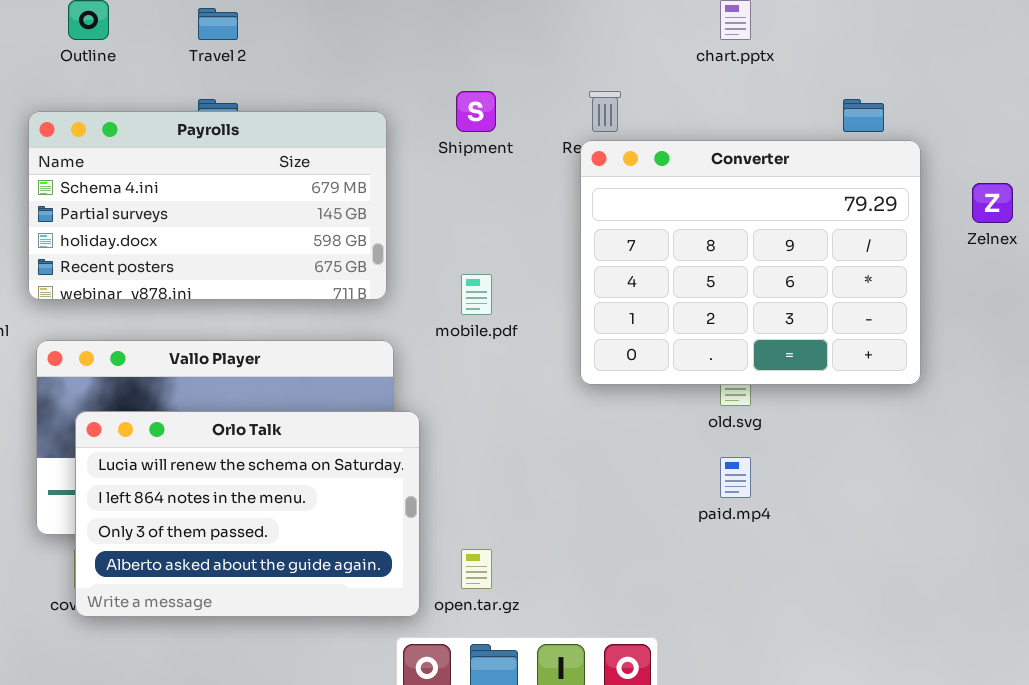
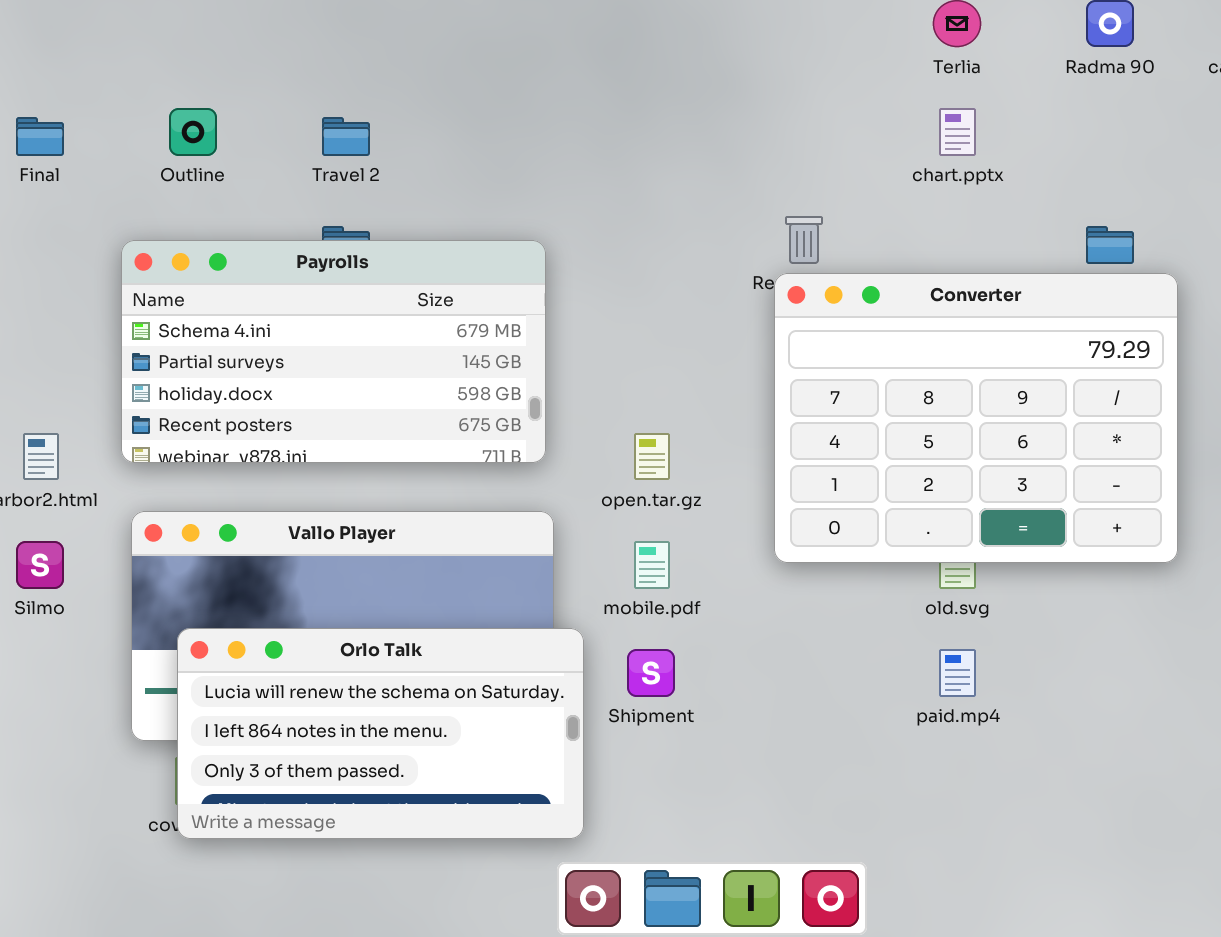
Shipment: [456,91,496,132] -> [627,649,675,697], moved
mobile.pdf: [461,274,492,315] -> [634,541,670,589], moved
Orlo Talk: [75,411,420,617] -> [177,628,584,839], resized
open.tar.gz: [461,549,492,589] -> [634,433,670,480], moved

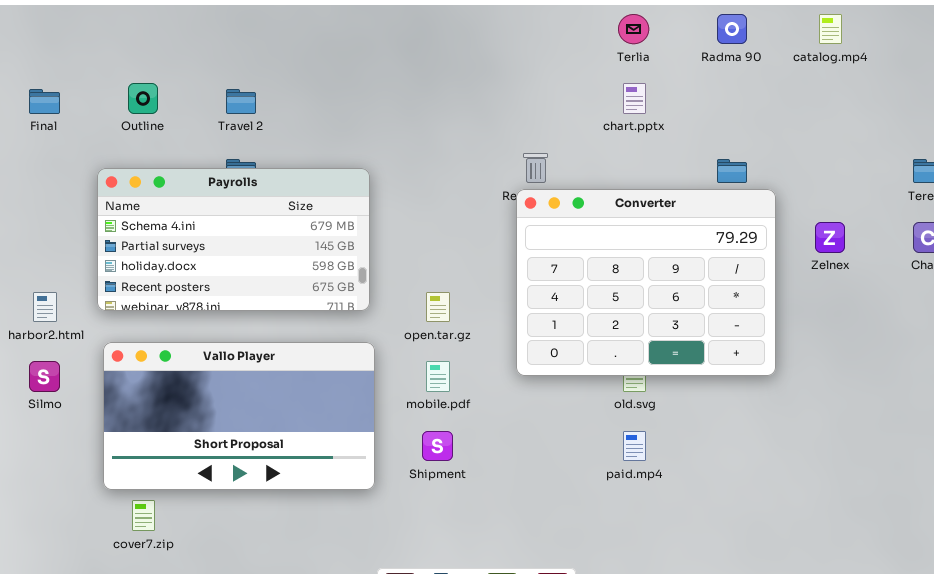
Orlo Talk: [177,628,584,839] -> none, closed

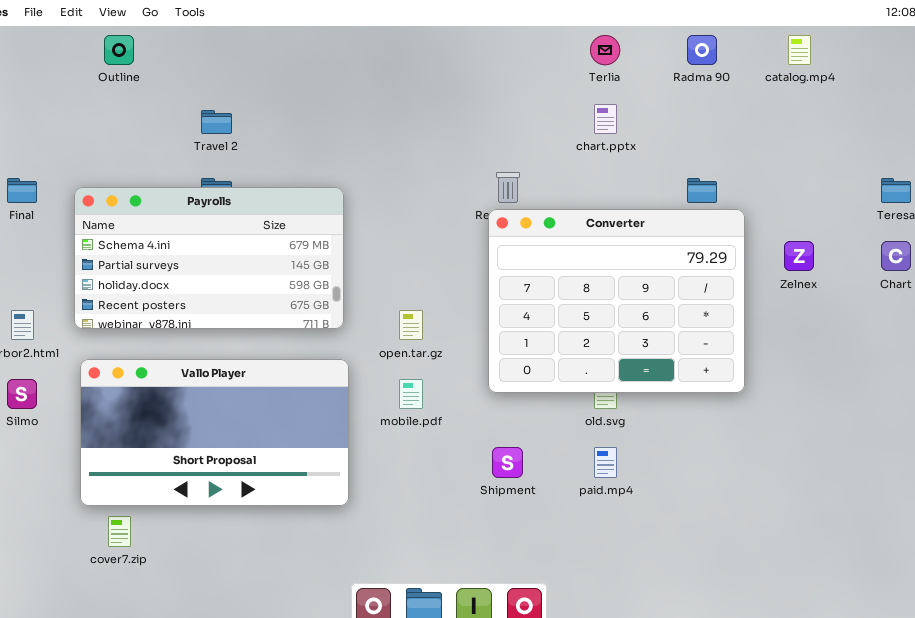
Outline: [128,83,158,114] -> [104,35,134,65], moved
Final: [29,89,60,114] -> [7,178,37,203], moved
Shipment: [422,431,453,461] -> [492,447,523,478], moved

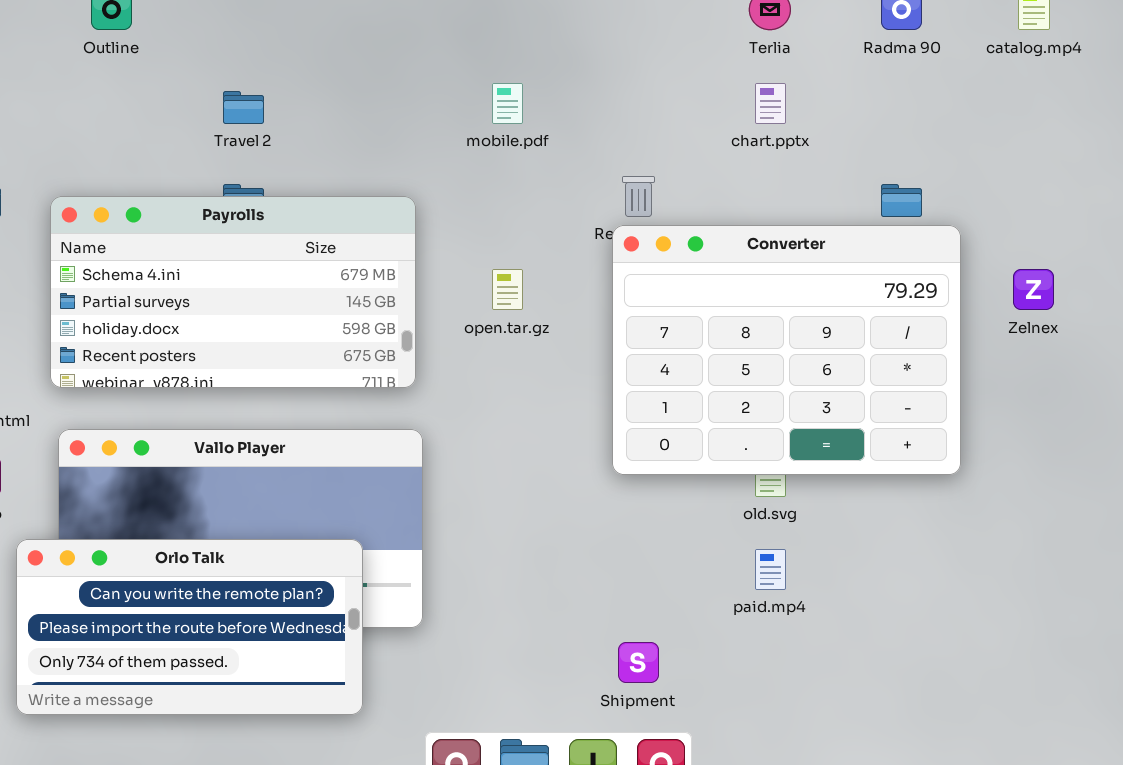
open.tar.gz: [399,310,423,340] -> [492,269,523,310], moved
mobile.pdf: [399,379,423,409] -> [492,83,523,124], moved
Orlo Talk: none -> [16,539,363,715], opened
Shipment: [492,447,523,478] -> [618,642,659,683], moved

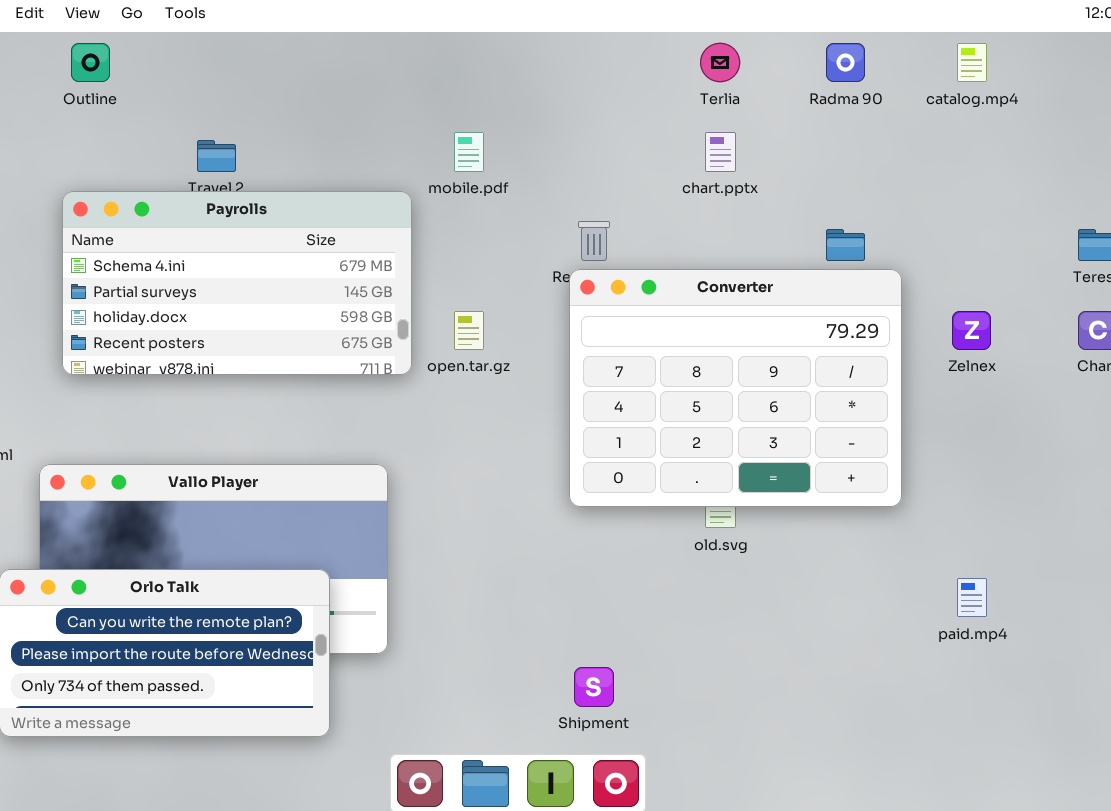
Payrolls: [50,196,416,388] -> [62,191,412,375], moved
paid.mp4: [755,549,786,590] -> [957,578,987,617], moved

